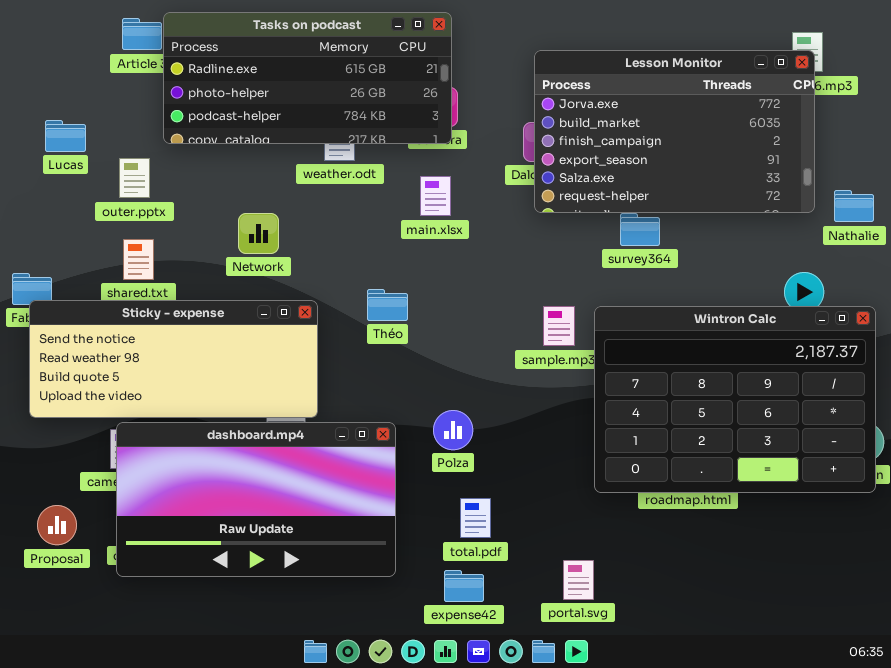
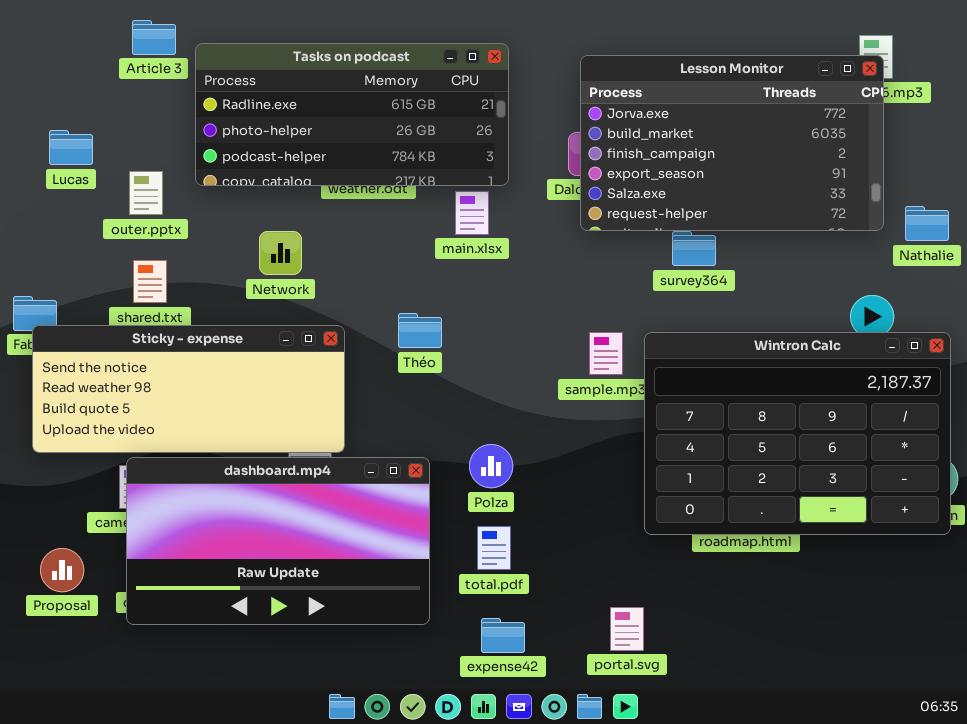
Tasks on podcast: [163,12,452,144] -> [195,43,509,186], moved
total.pdf: [460,498,491,538] -> [477,526,511,570], moved

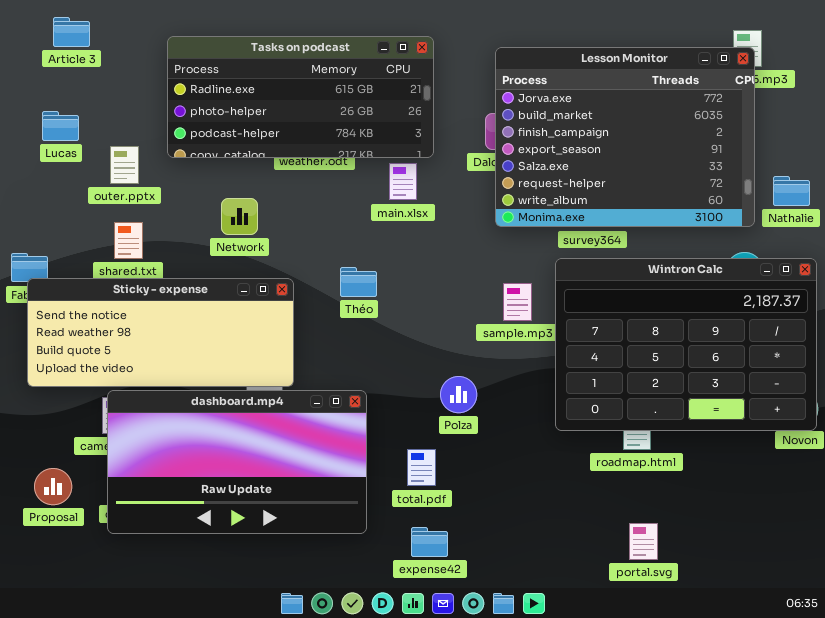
Article 3: [132,20,176,55] -> [53,17,90,47], moved
Lesson Monitor: [580,55,884,231] -> [495,47,755,227], resized
Wintron Calc: [644,332,951,535] -> [555,258,817,431], moved
Polza: [469,444,513,488] -> [440,376,477,413], moved
portal.svg: [610,607,644,651] -> [629,523,658,560], moved

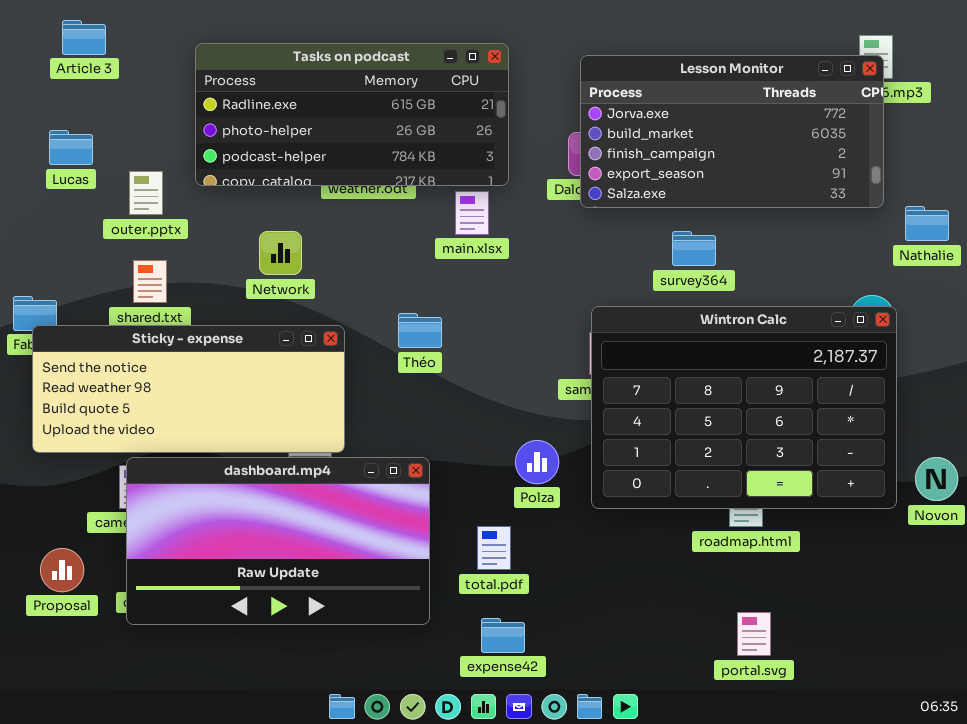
Lesson Monitor: [495,47,755,227] -> [580,55,884,208], resized
Wintron Calc: [555,258,817,431] -> [591,306,897,509], moved

